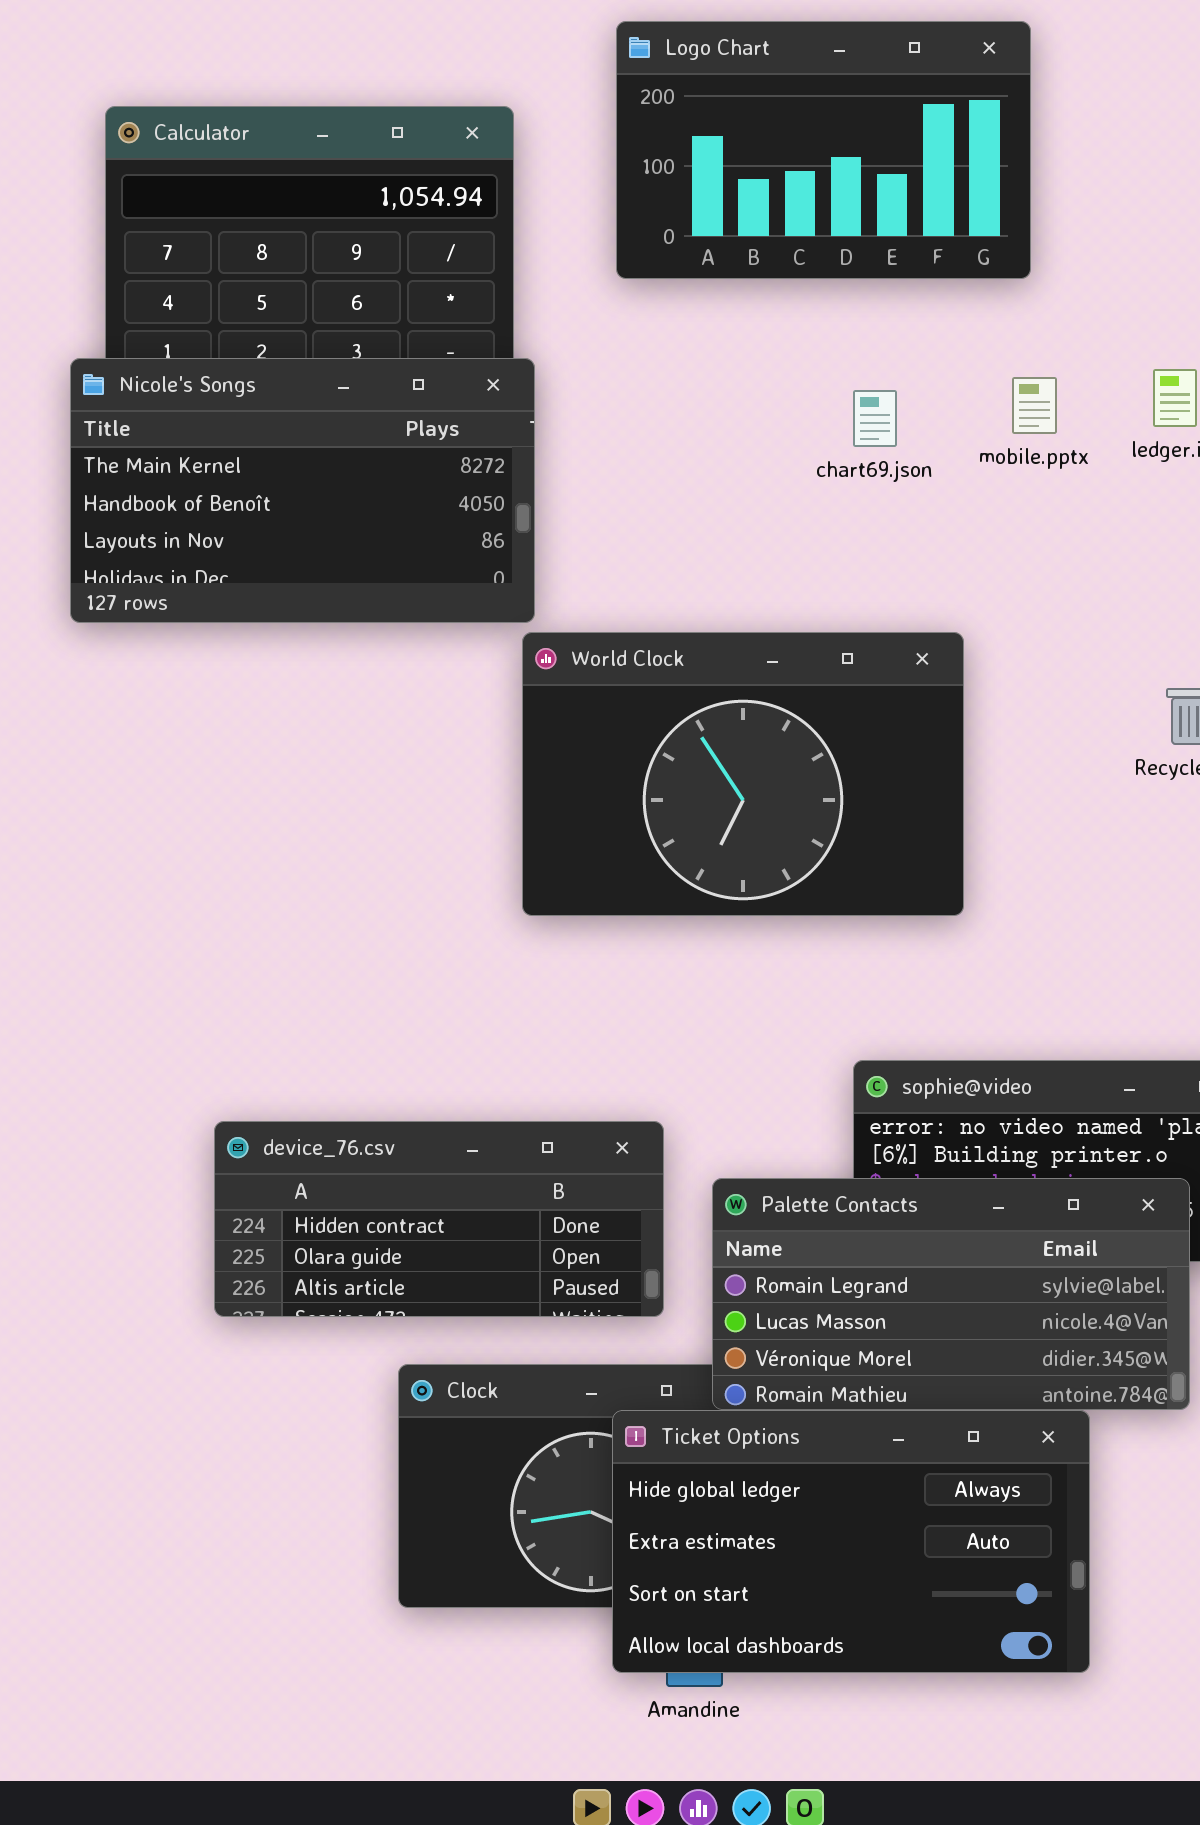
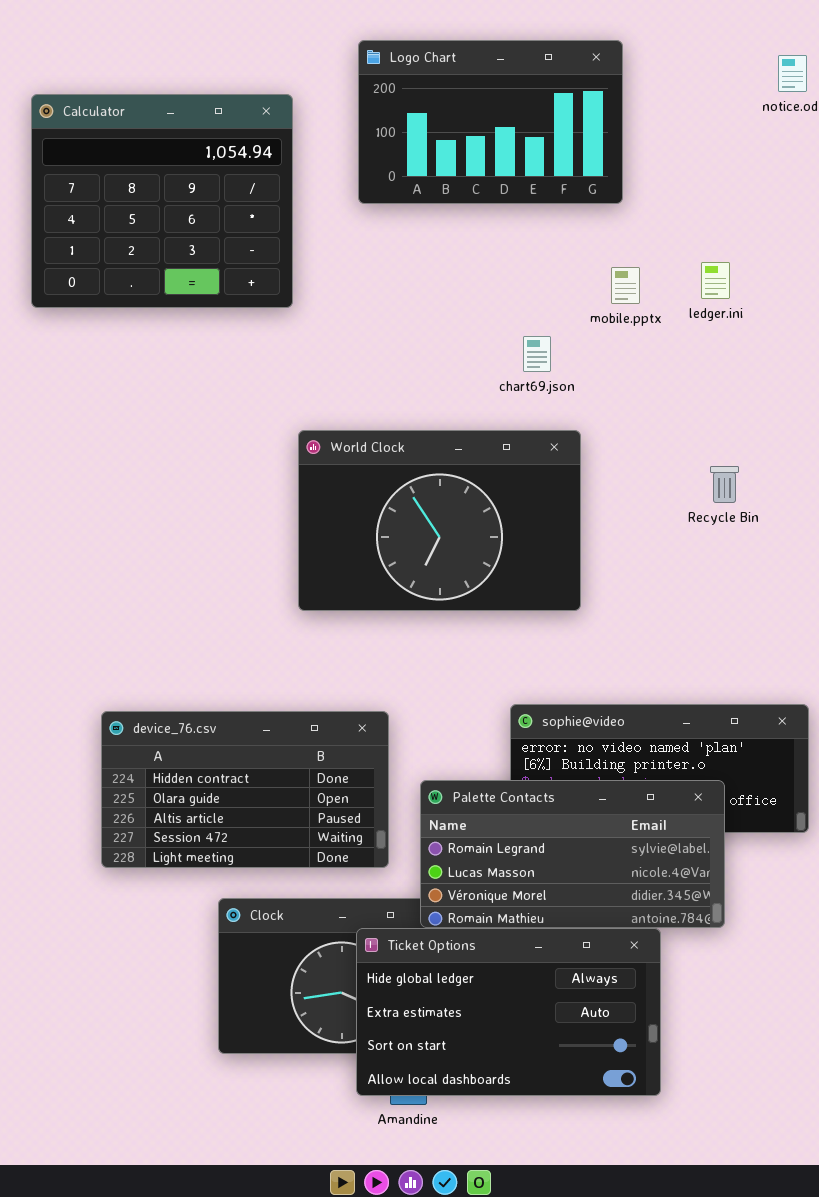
Nicole's Songs: [70,358,535,623] -> none, closed
chart69.json: [853,390,897,447] -> [523,336,551,372], moved
device_76.csv: [214,1121,664,1317] -> [101,711,389,868], resized

